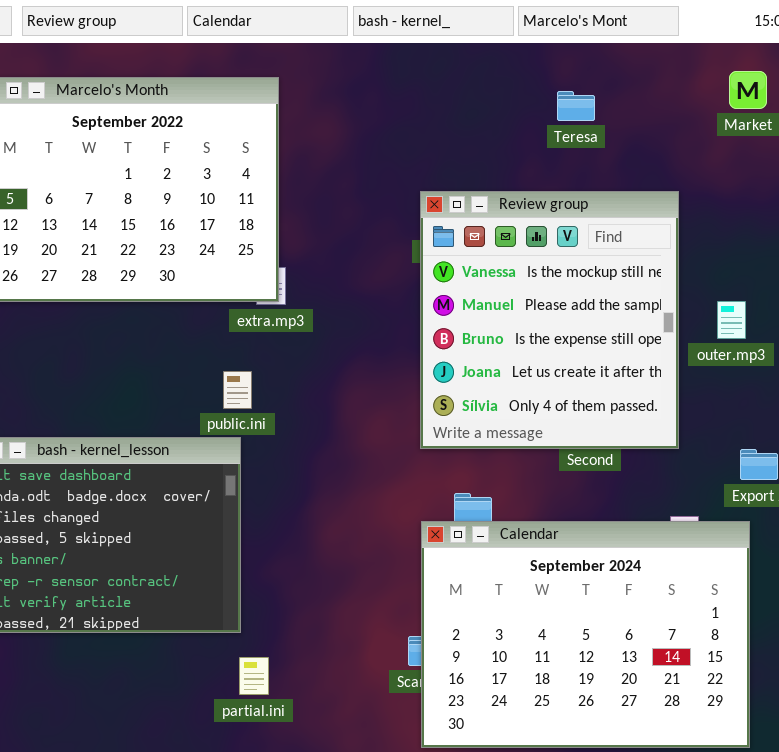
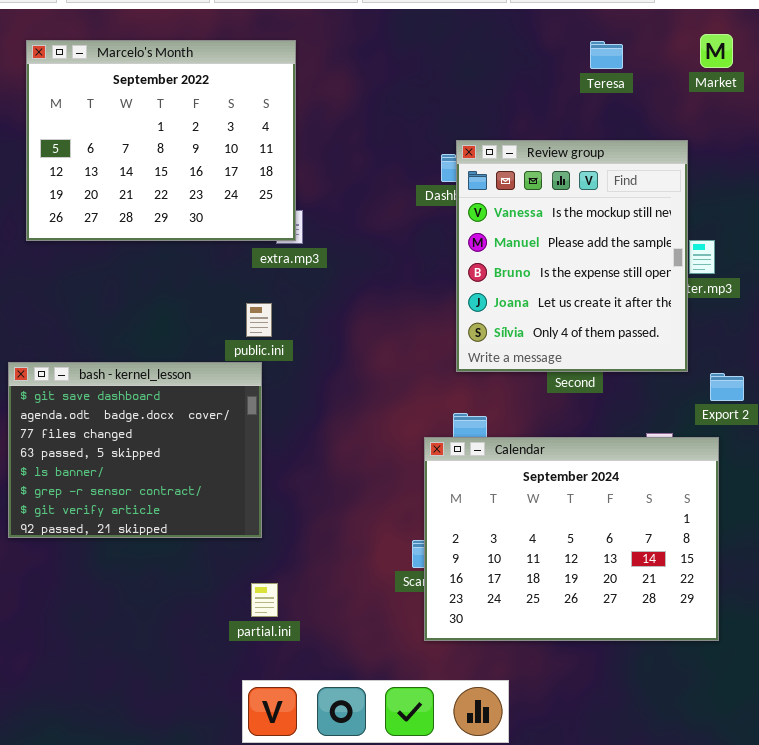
Teresa: [557,91,595,121] -> [590,41,623,69], moved
Review group: [420,191,679,449] -> [456,140,688,372], moved
partial.ini: [239,657,269,695] -> [251,583,278,617], moved

